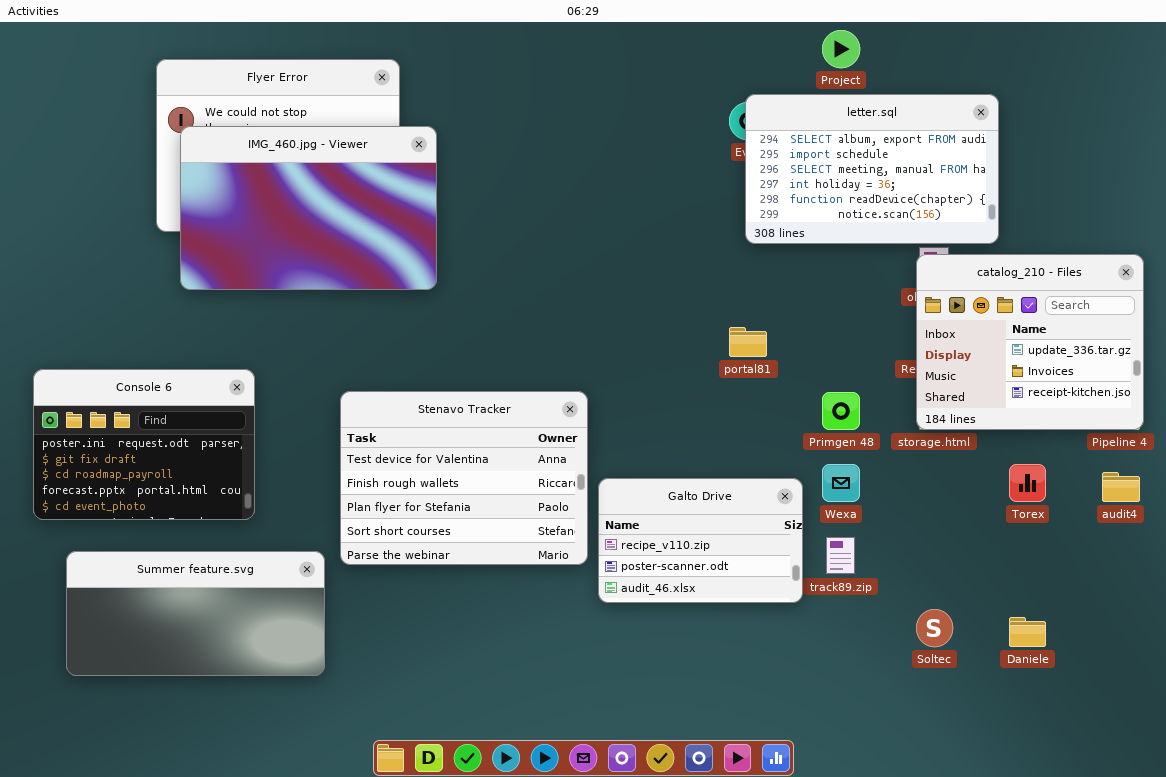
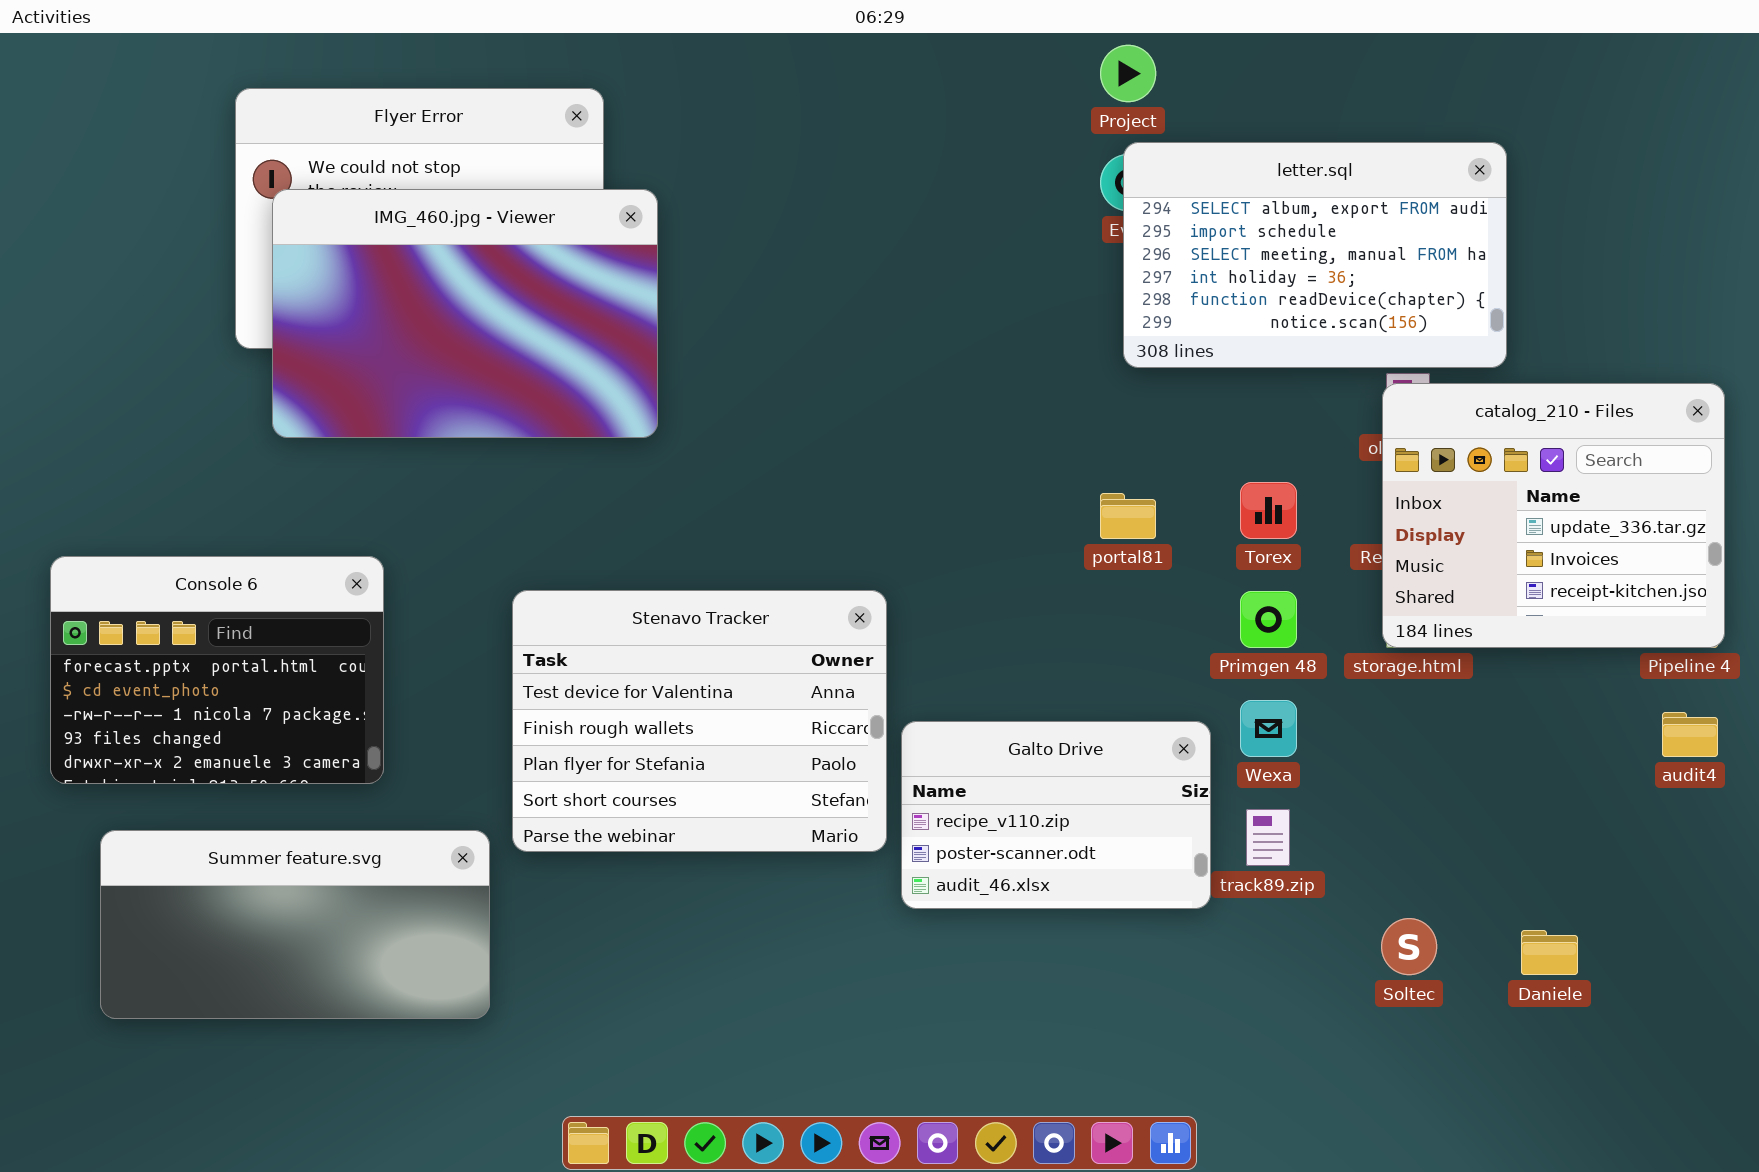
Project: [822,30,860,68] -> [1100,45,1156,102], moved
Console 6: [33,369,255,520] -> [50,556,384,784], scrolled down 3 rows
Torex: [1009,464,1046,502] -> [1240,482,1297,539], moved

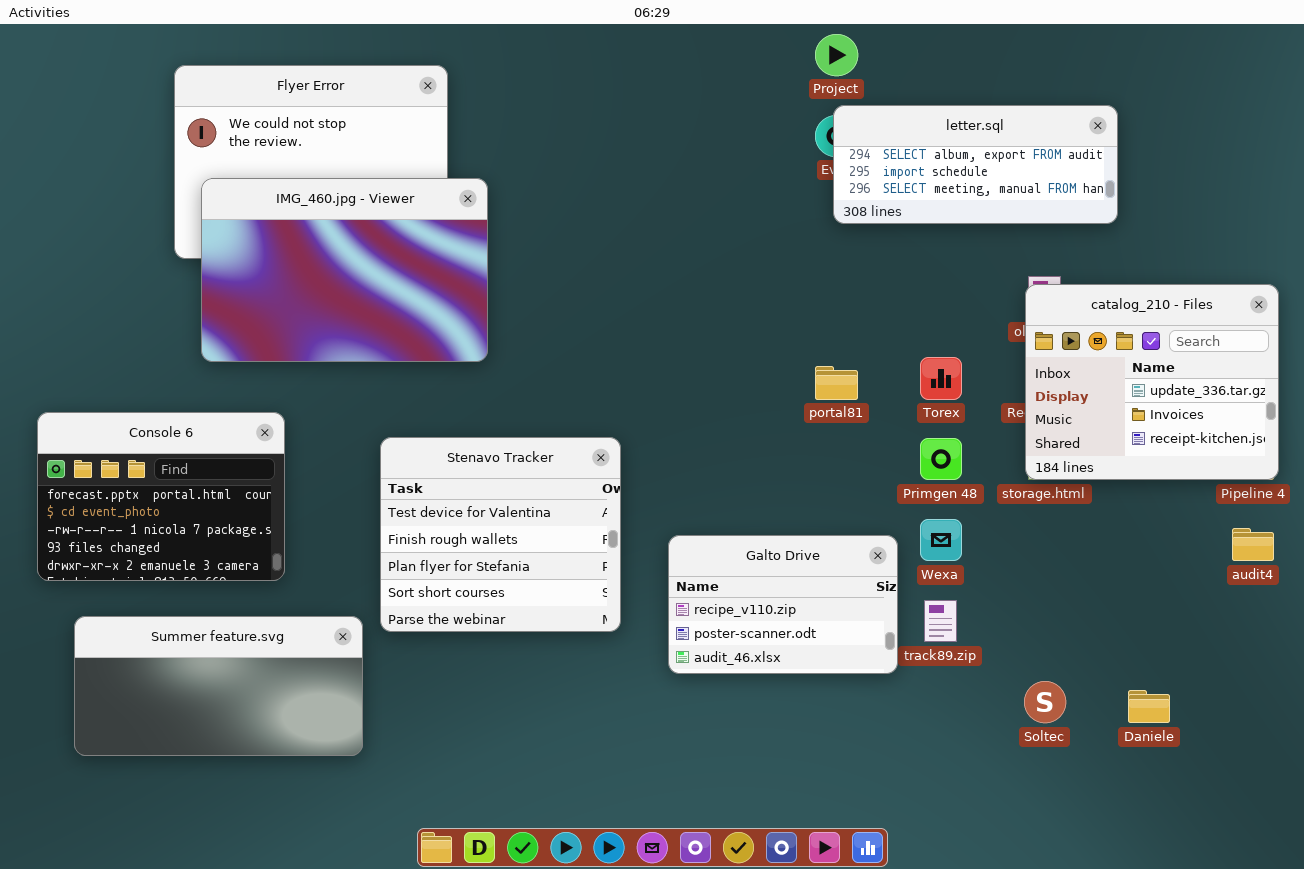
letter.sql: [1123,142,1507,368] -> [833,105,1118,224], resized
IMG_460.jpg - Viewer: [272,189,658,438] -> [201,178,488,362], moved
Stenavo Tracker: [512,590,887,852] -> [380,437,621,632], resized

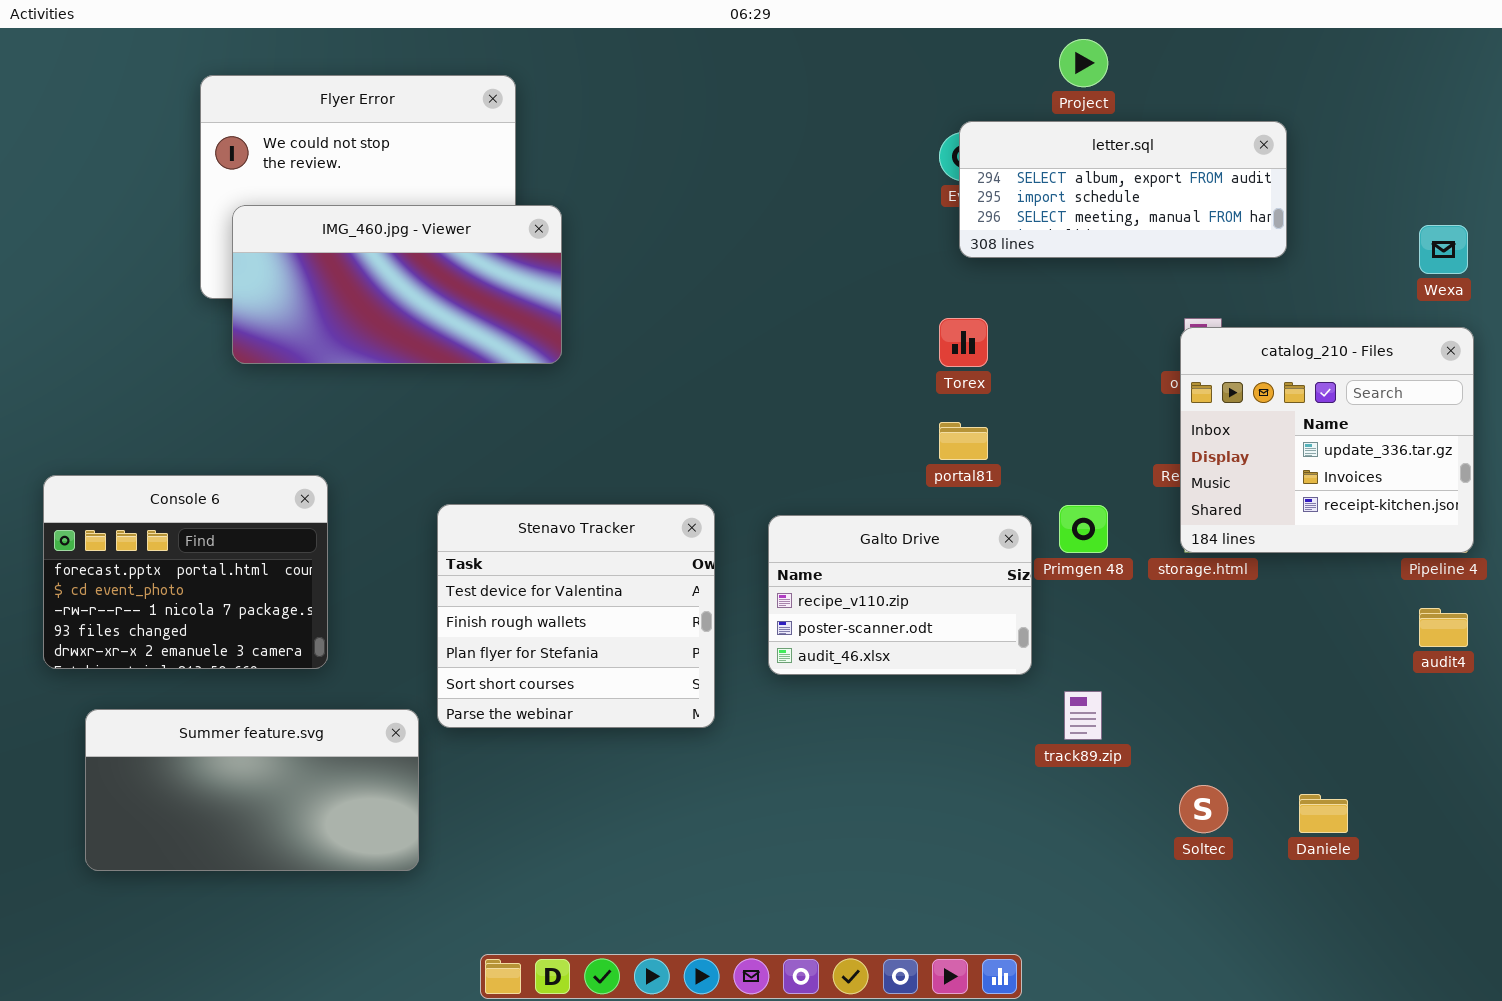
Project: [815,34,858,76] -> [1059,39,1108,87], moved
IMG_460.jpg - Viewer: [201,178,488,362] -> [232,205,562,364], resized
Torex: [920,357,962,400] -> [939,318,988,367], moved
Wexa: [920,519,962,561] -> [1419,225,1468,274], moved
Galto Drive: [668,535,898,674] -> [768,515,1032,675], moved

